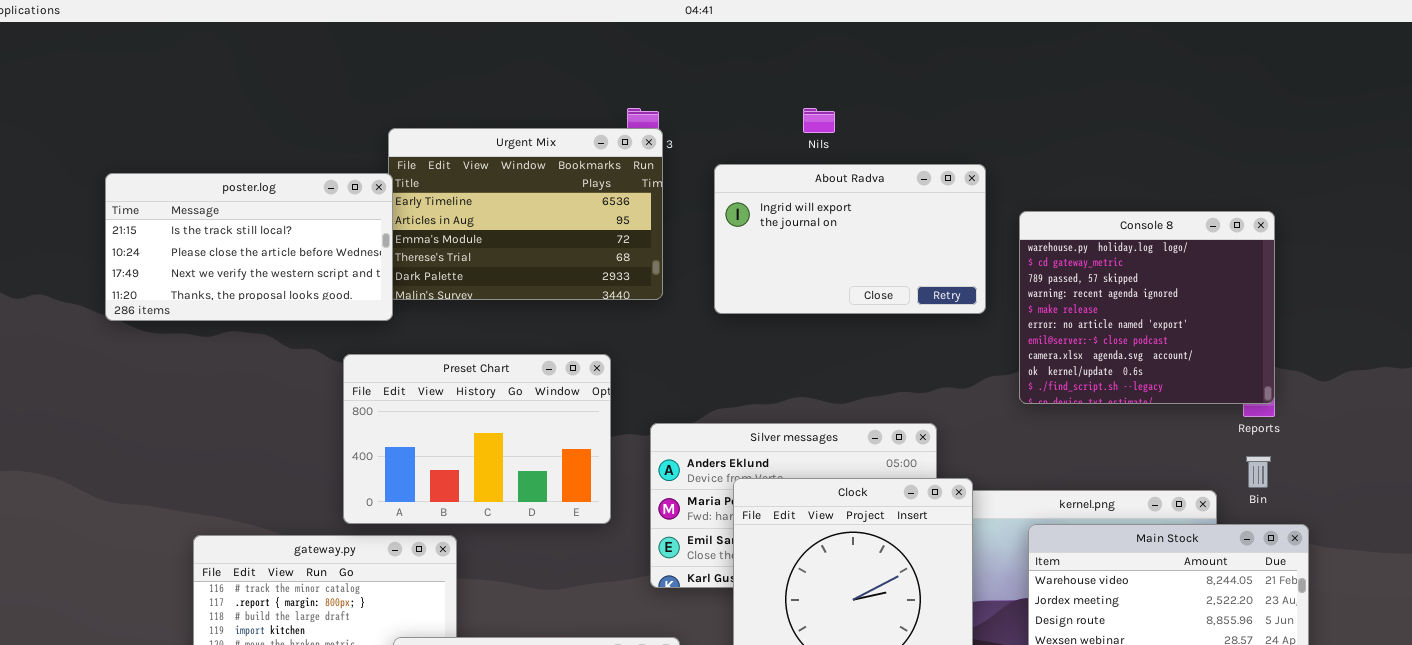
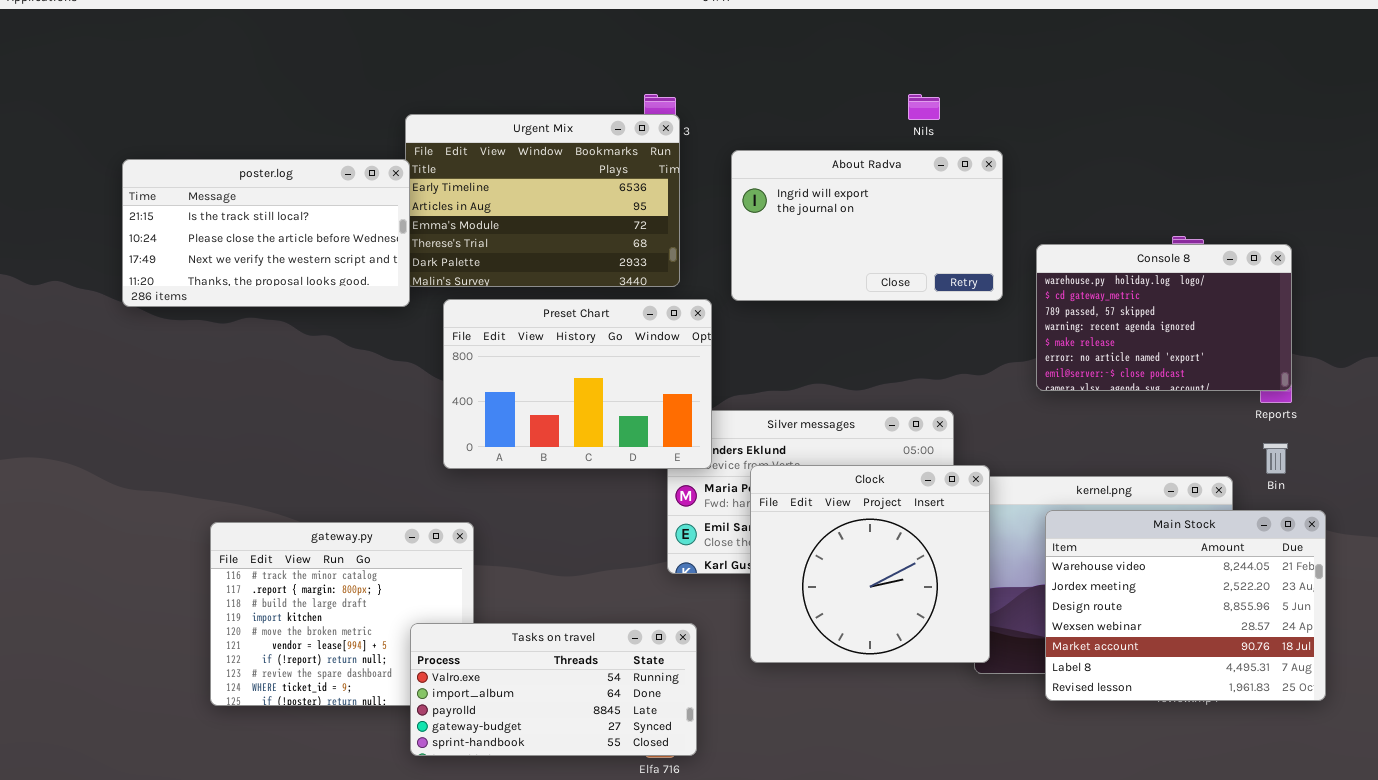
Nils: [803,108,835,133] -> [908,94,940,120], moved
Console 8: [1019,211,1275,404] -> [1036,244,1292,391], resized
Preset Chart: [343,354,611,524] -> [443,299,712,469], moved

